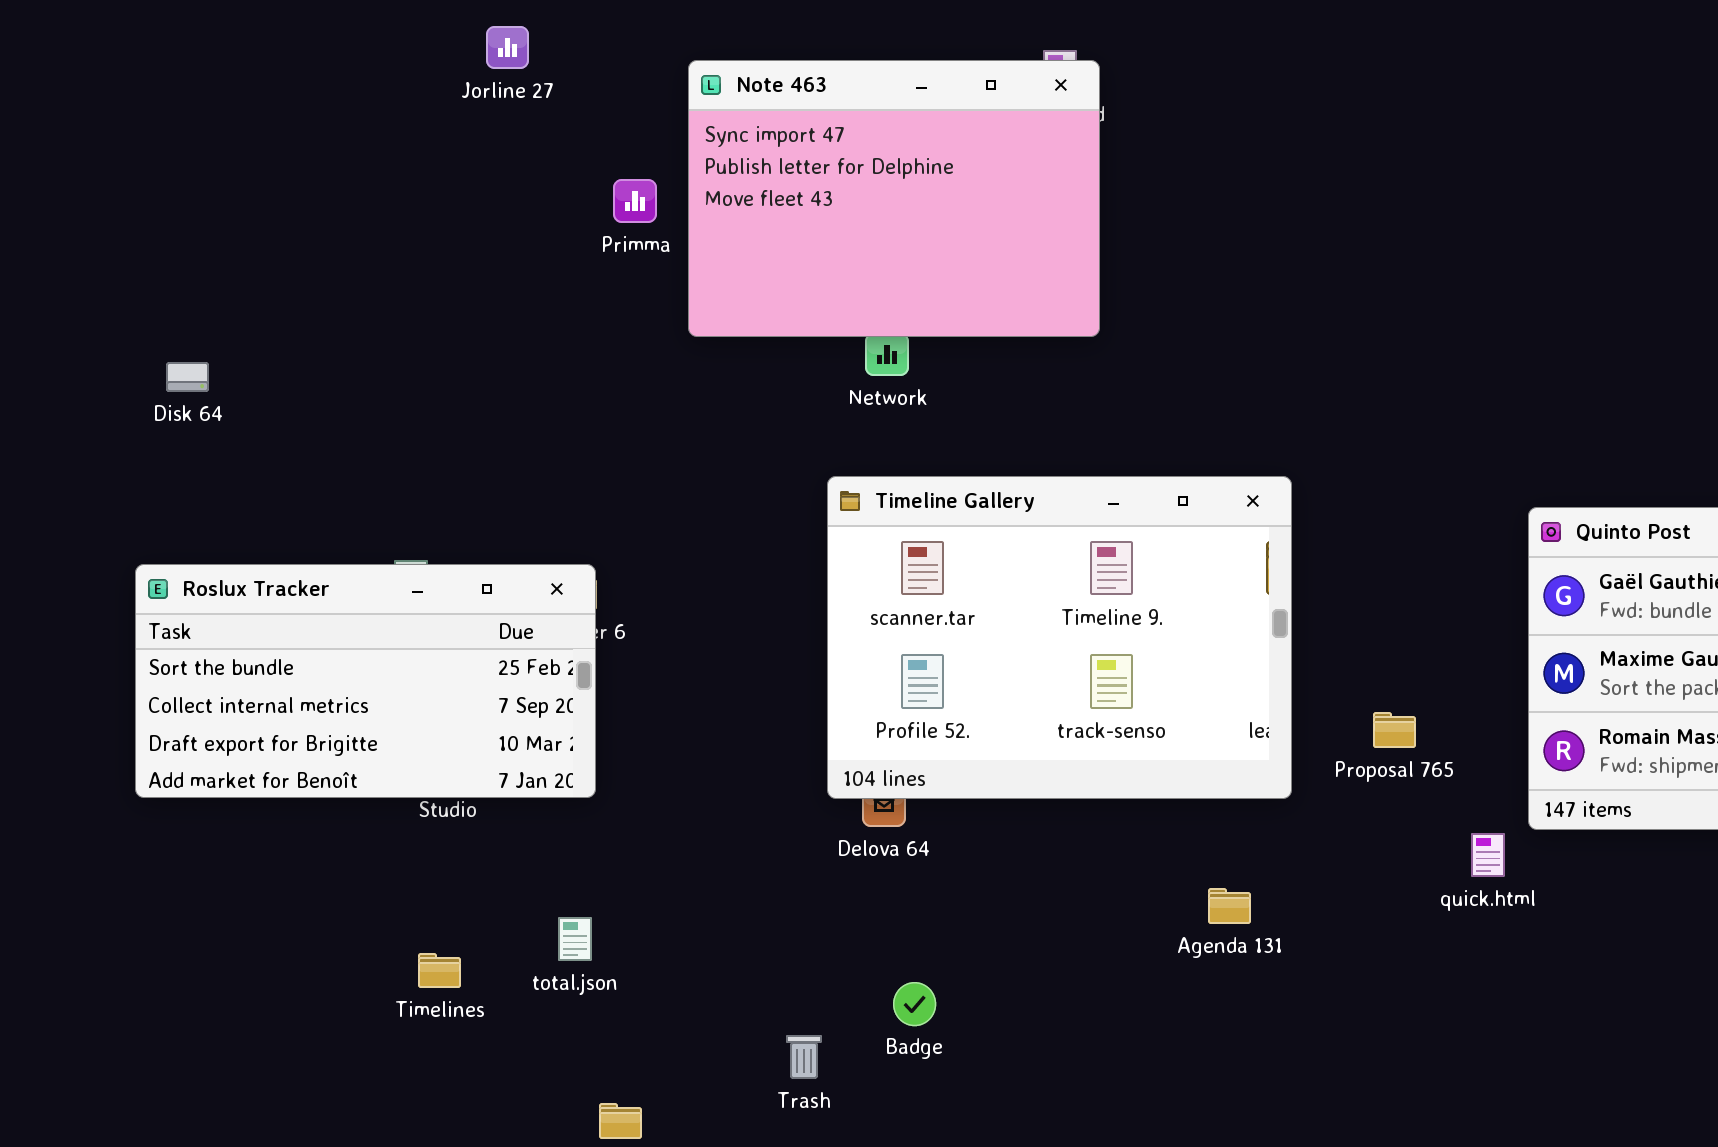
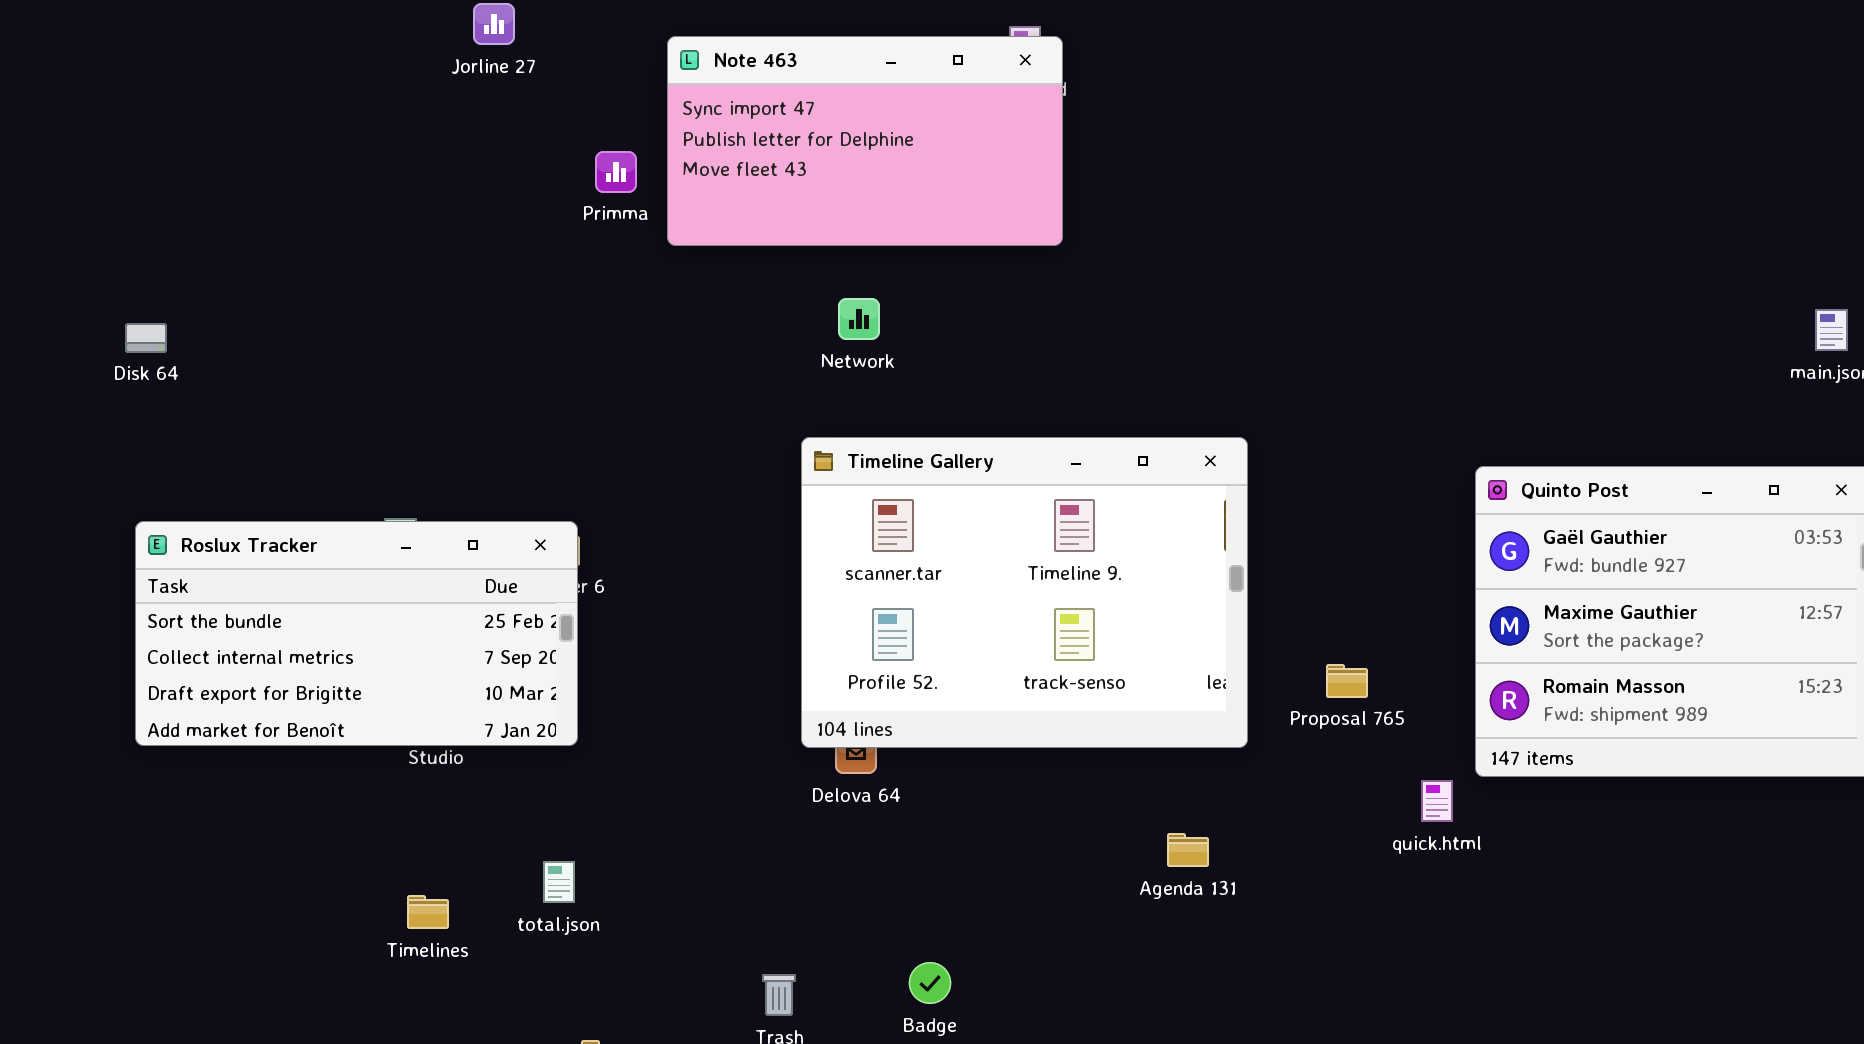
Note 463: [688,60,1100,337] -> [667,36,1063,246], resized
Disk 64: [166,362,209,392] -> [125,323,167,353], moved
Badge: [893,982,936,1026] -> [909,962,951,1004], moved

